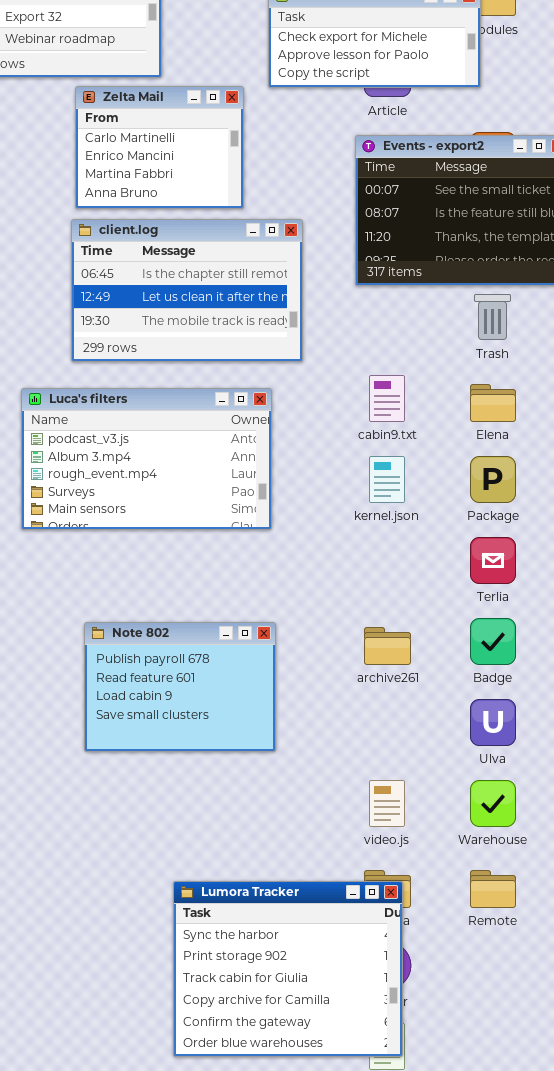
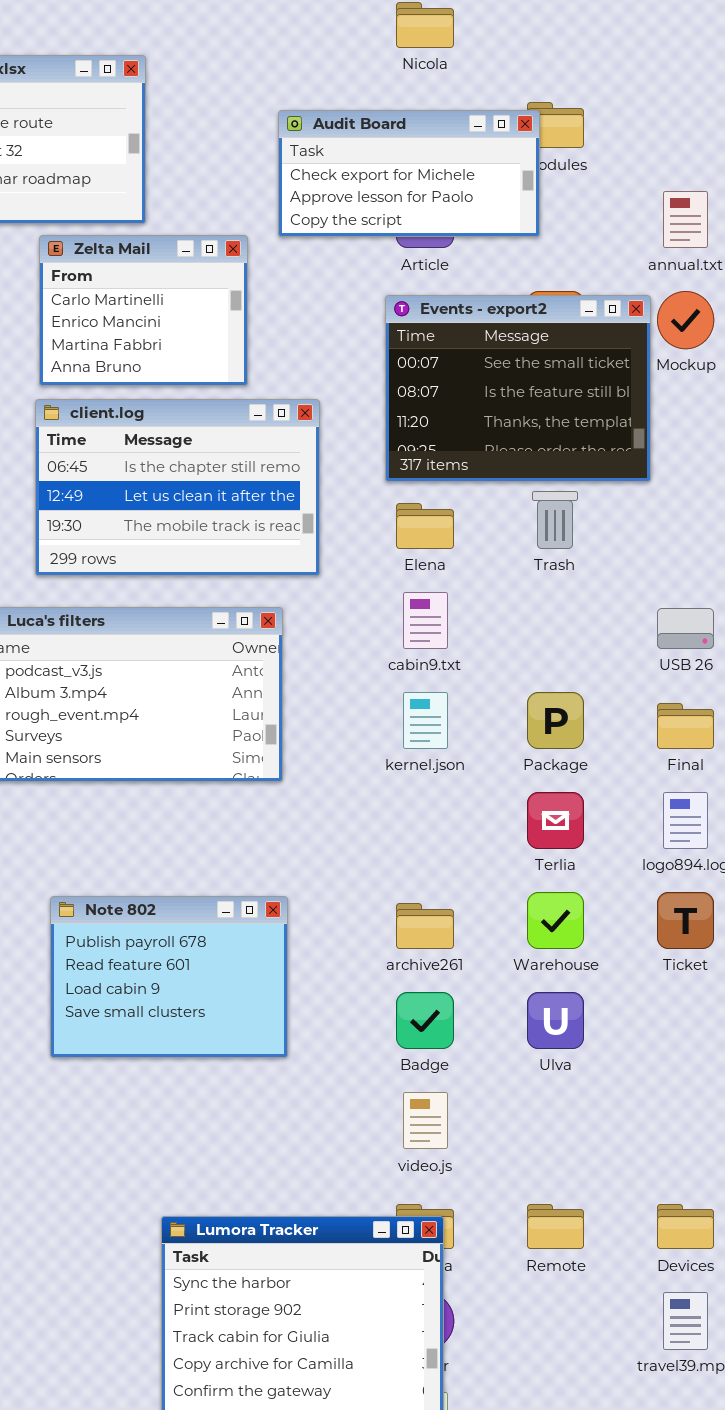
Elena: [470,384,516,422] -> [396,503,454,549], moved
Badge: [470,618,516,665] -> [396,992,454,1049], moved
Warehouse: [470,780,516,827] -> [527,892,584,949], moved

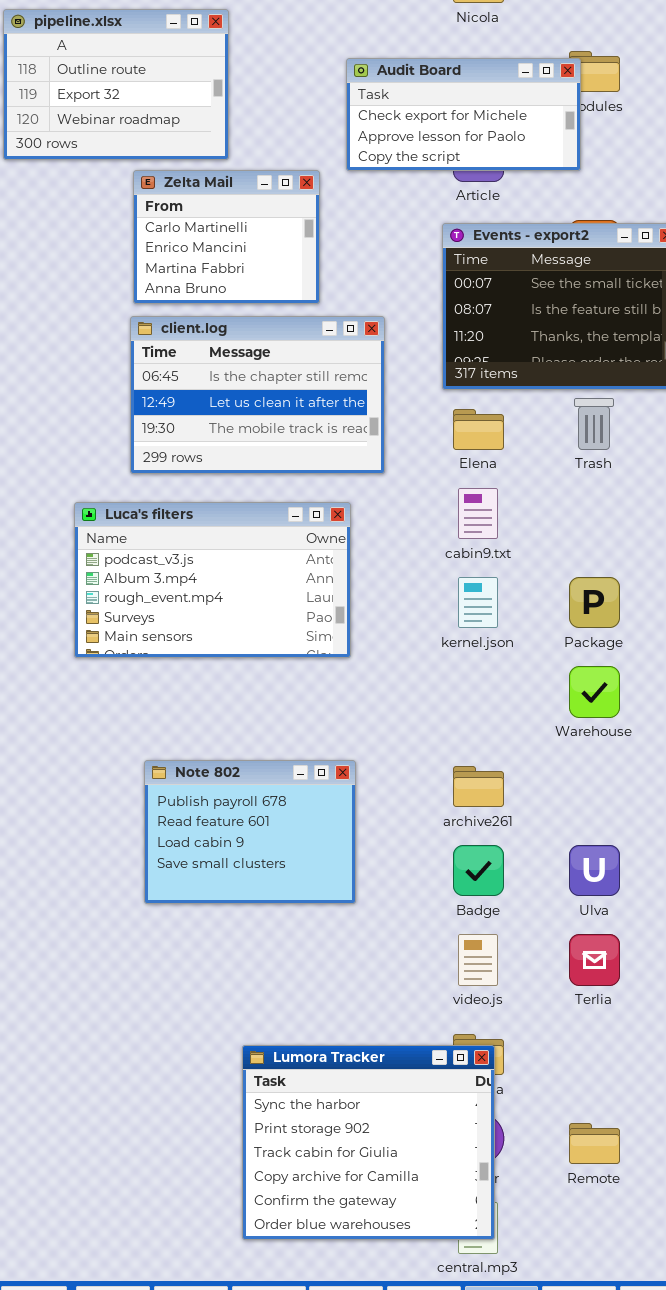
Terlia: [527,792,584,849] -> [569,934,620,986], moved
Warehouse: [527,892,584,949] -> [569,666,620,718], moved
Remote: [527,1204,584,1249] -> [569,1123,620,1164], moved

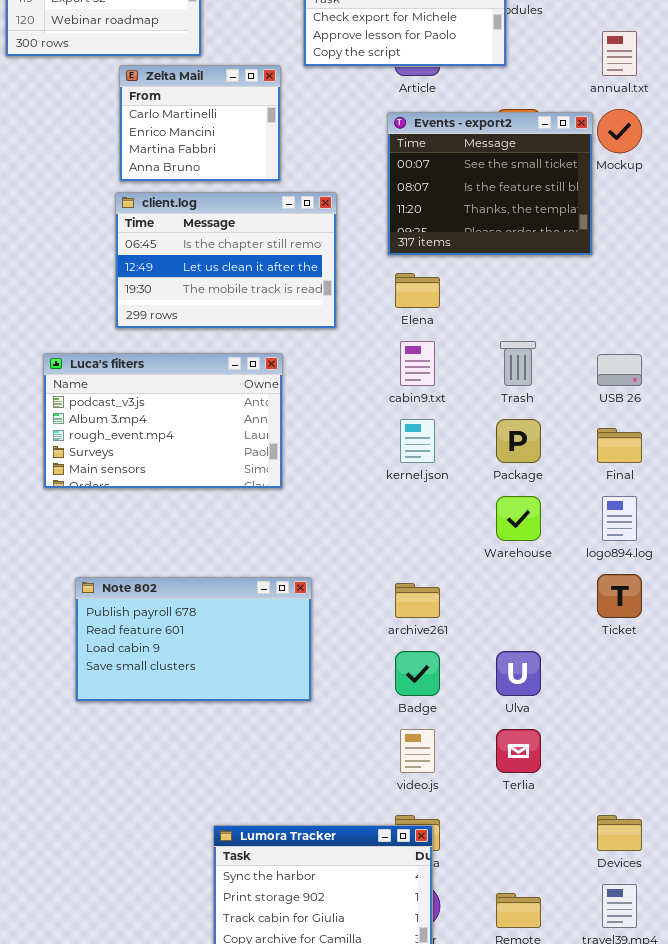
Trash: [574,398,614,450] -> [500,341,536,386], moved
Luca's filters: [74,502,351,658] -> [43,353,283,489], moved
Note 802: [144,760,356,904] -> [75,577,312,702], resized

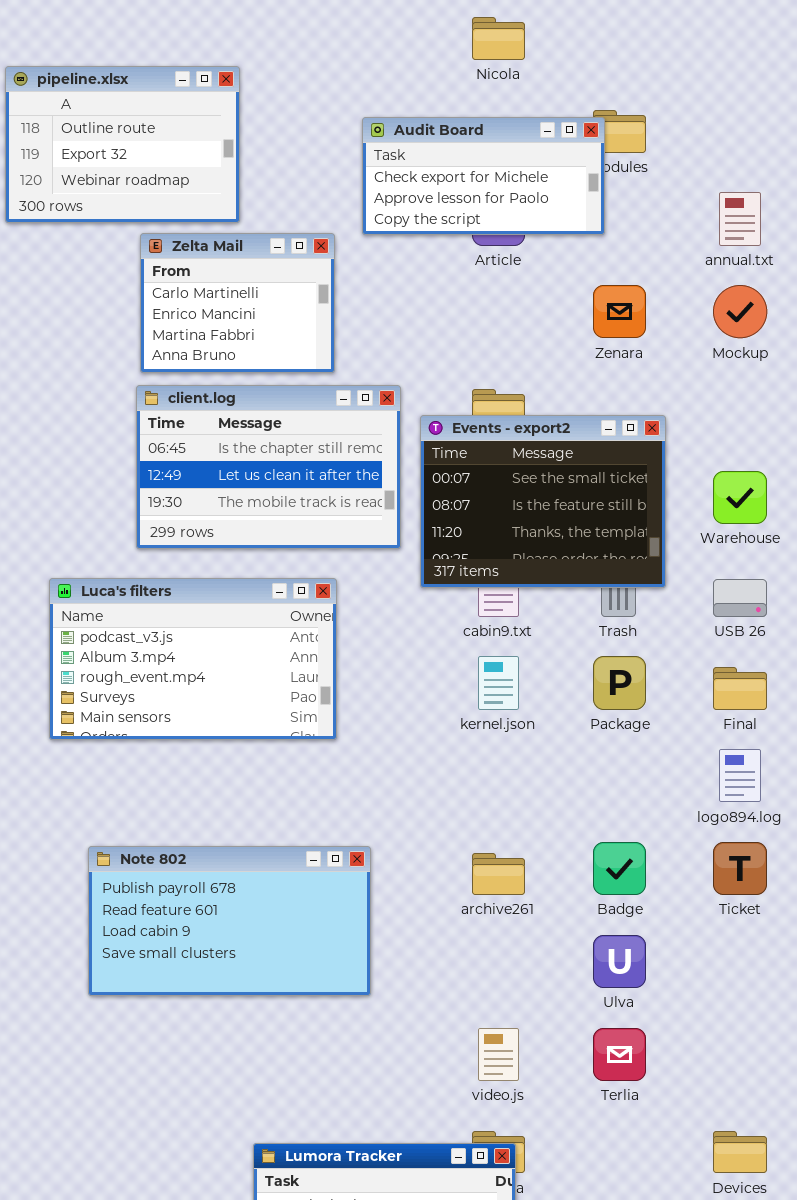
Events - export2: [387,112,593,256] -> [420,415,666,588], moved
Warehouse: [496,496,541,541] -> [713,471,767,524], moved
Badge: [395,651,440,696] -> [593,842,646,895], moved

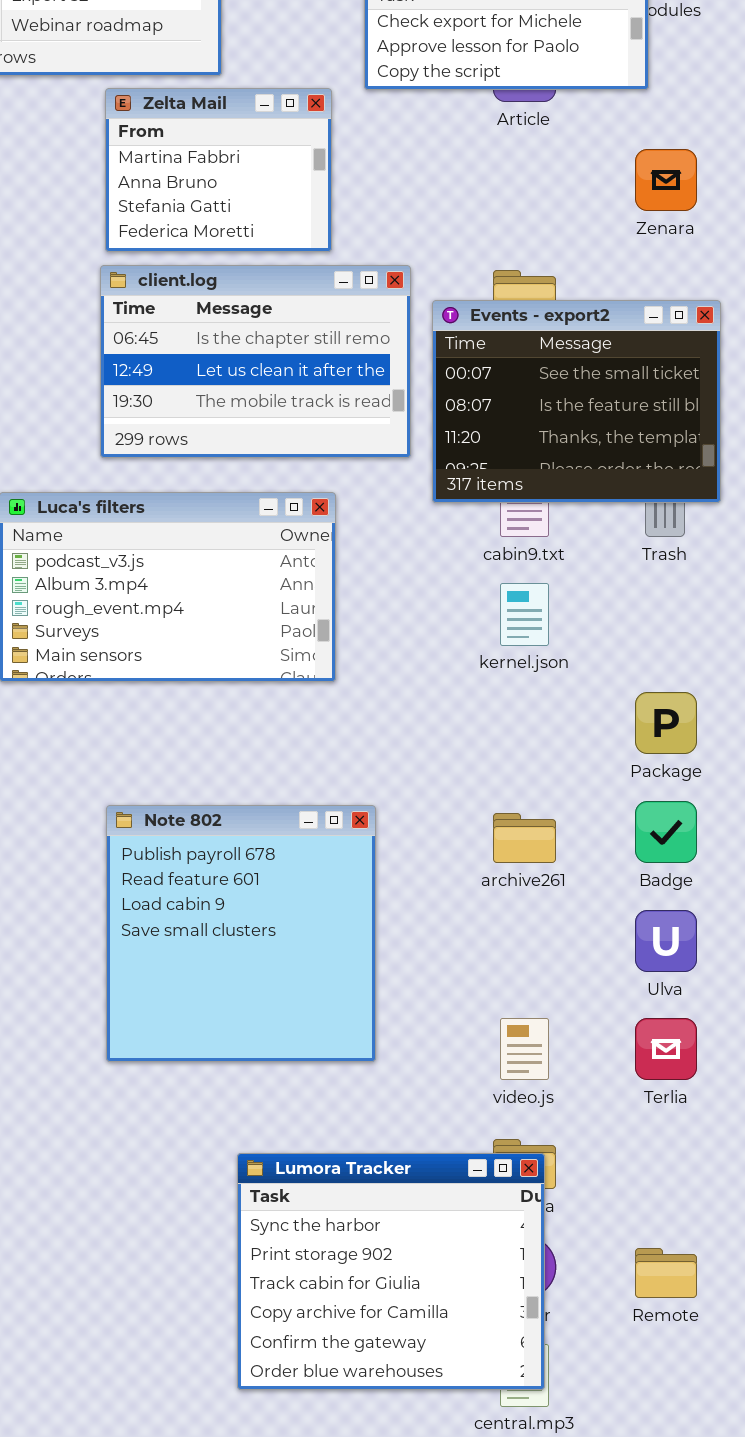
Zelta Mail: [140,233,335,373] -> [105,88,332,252], scrolled down 2 rows
Package: [593,656,646,710] -> [635,692,697,754], moved
Note 802: [88,846,371,996] -> [106,805,376,1062], resized

